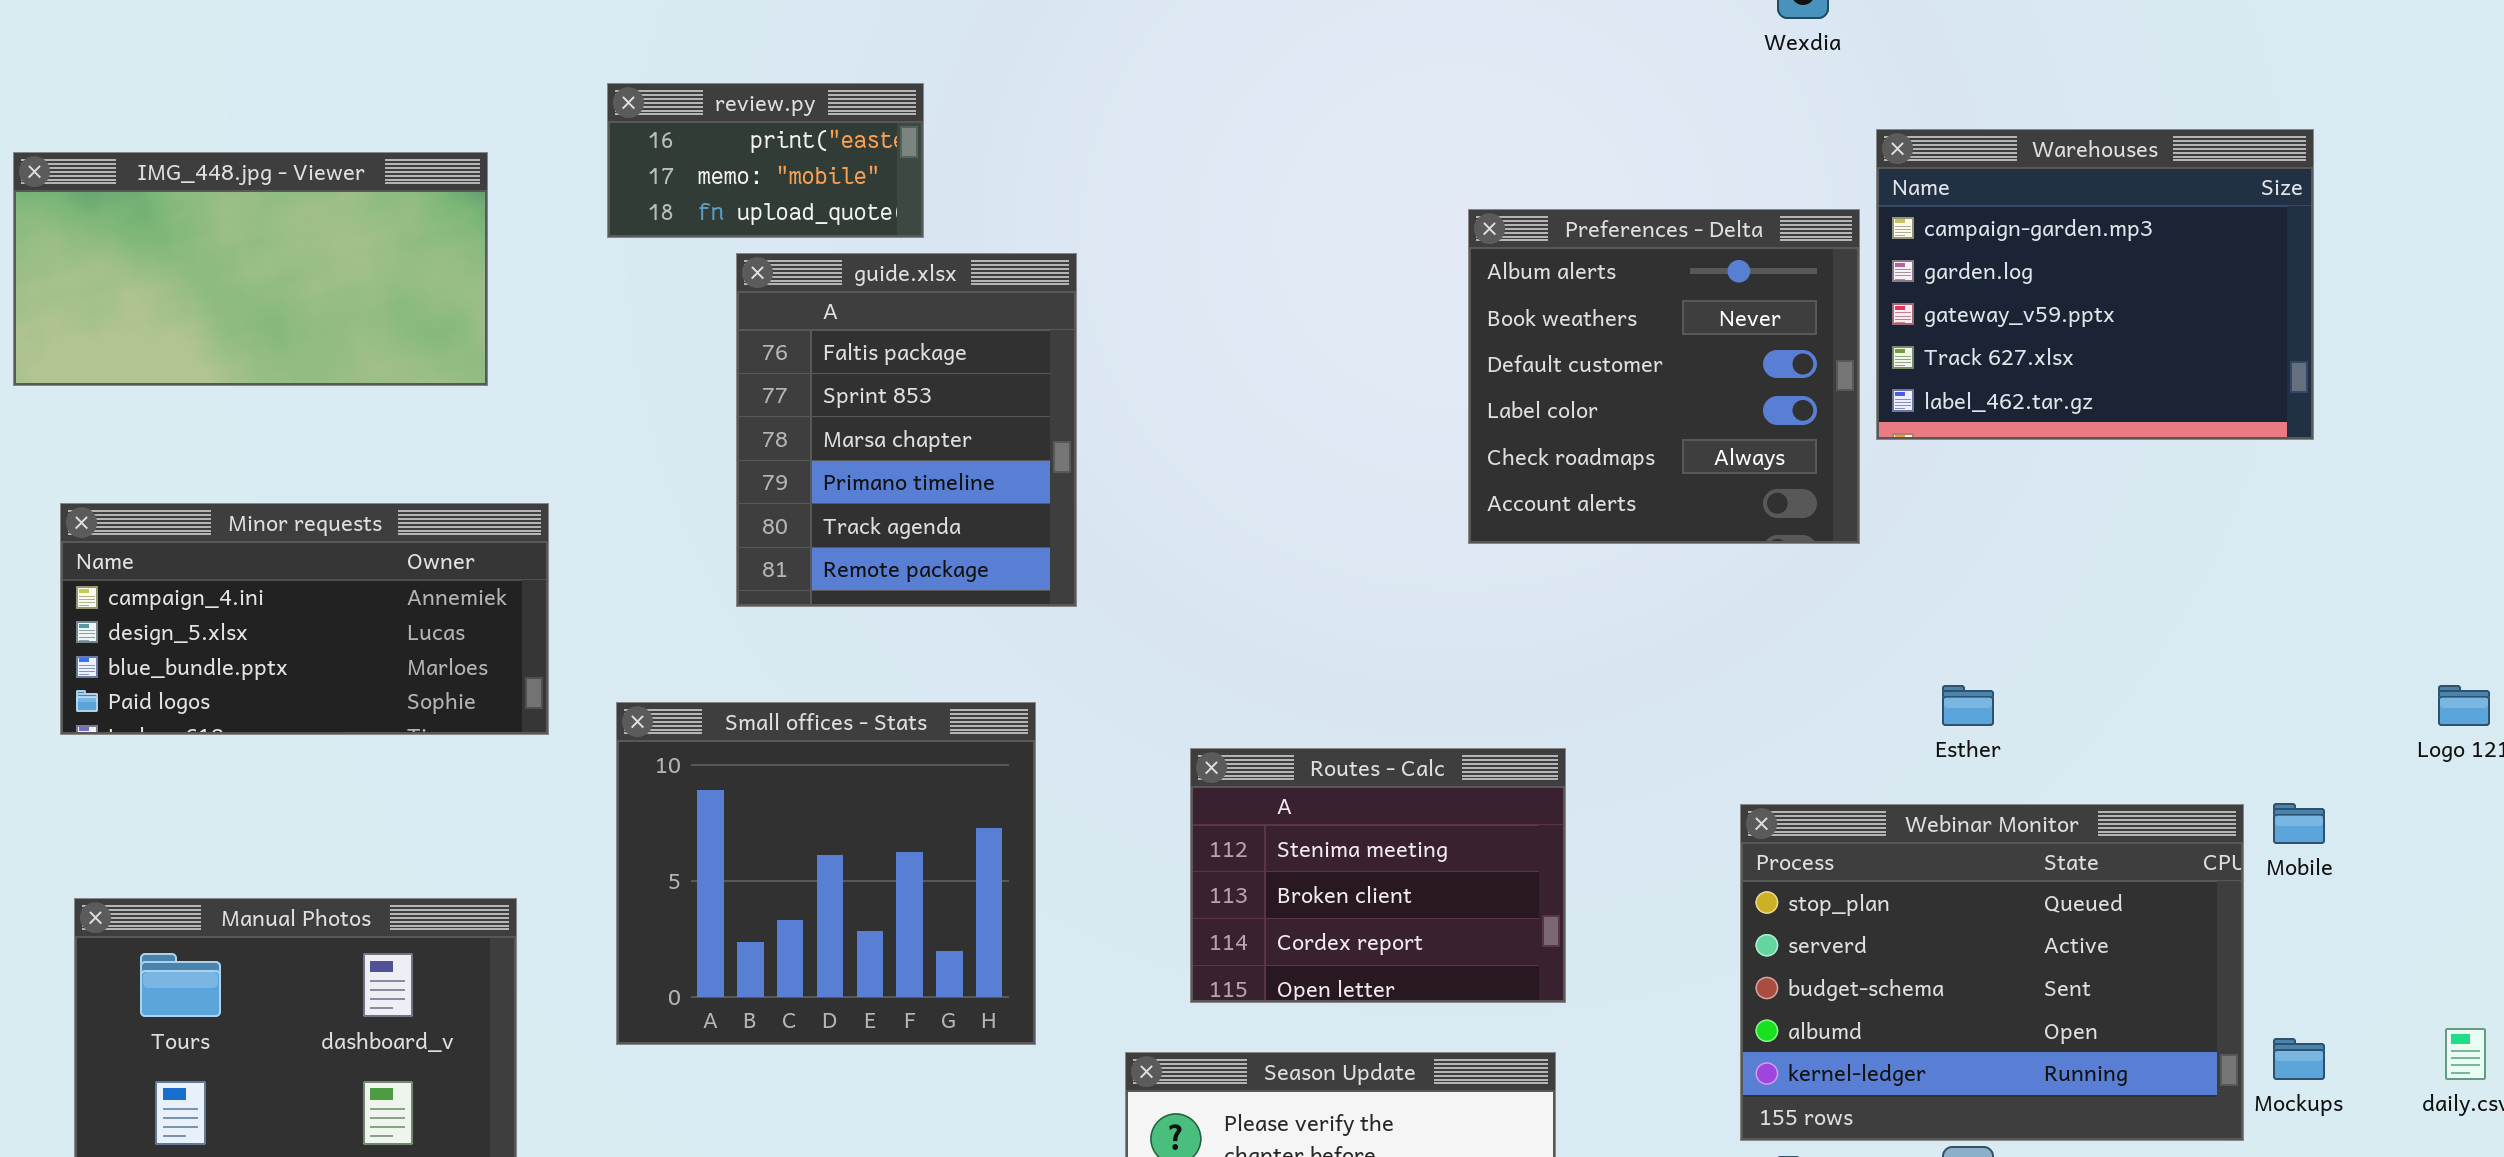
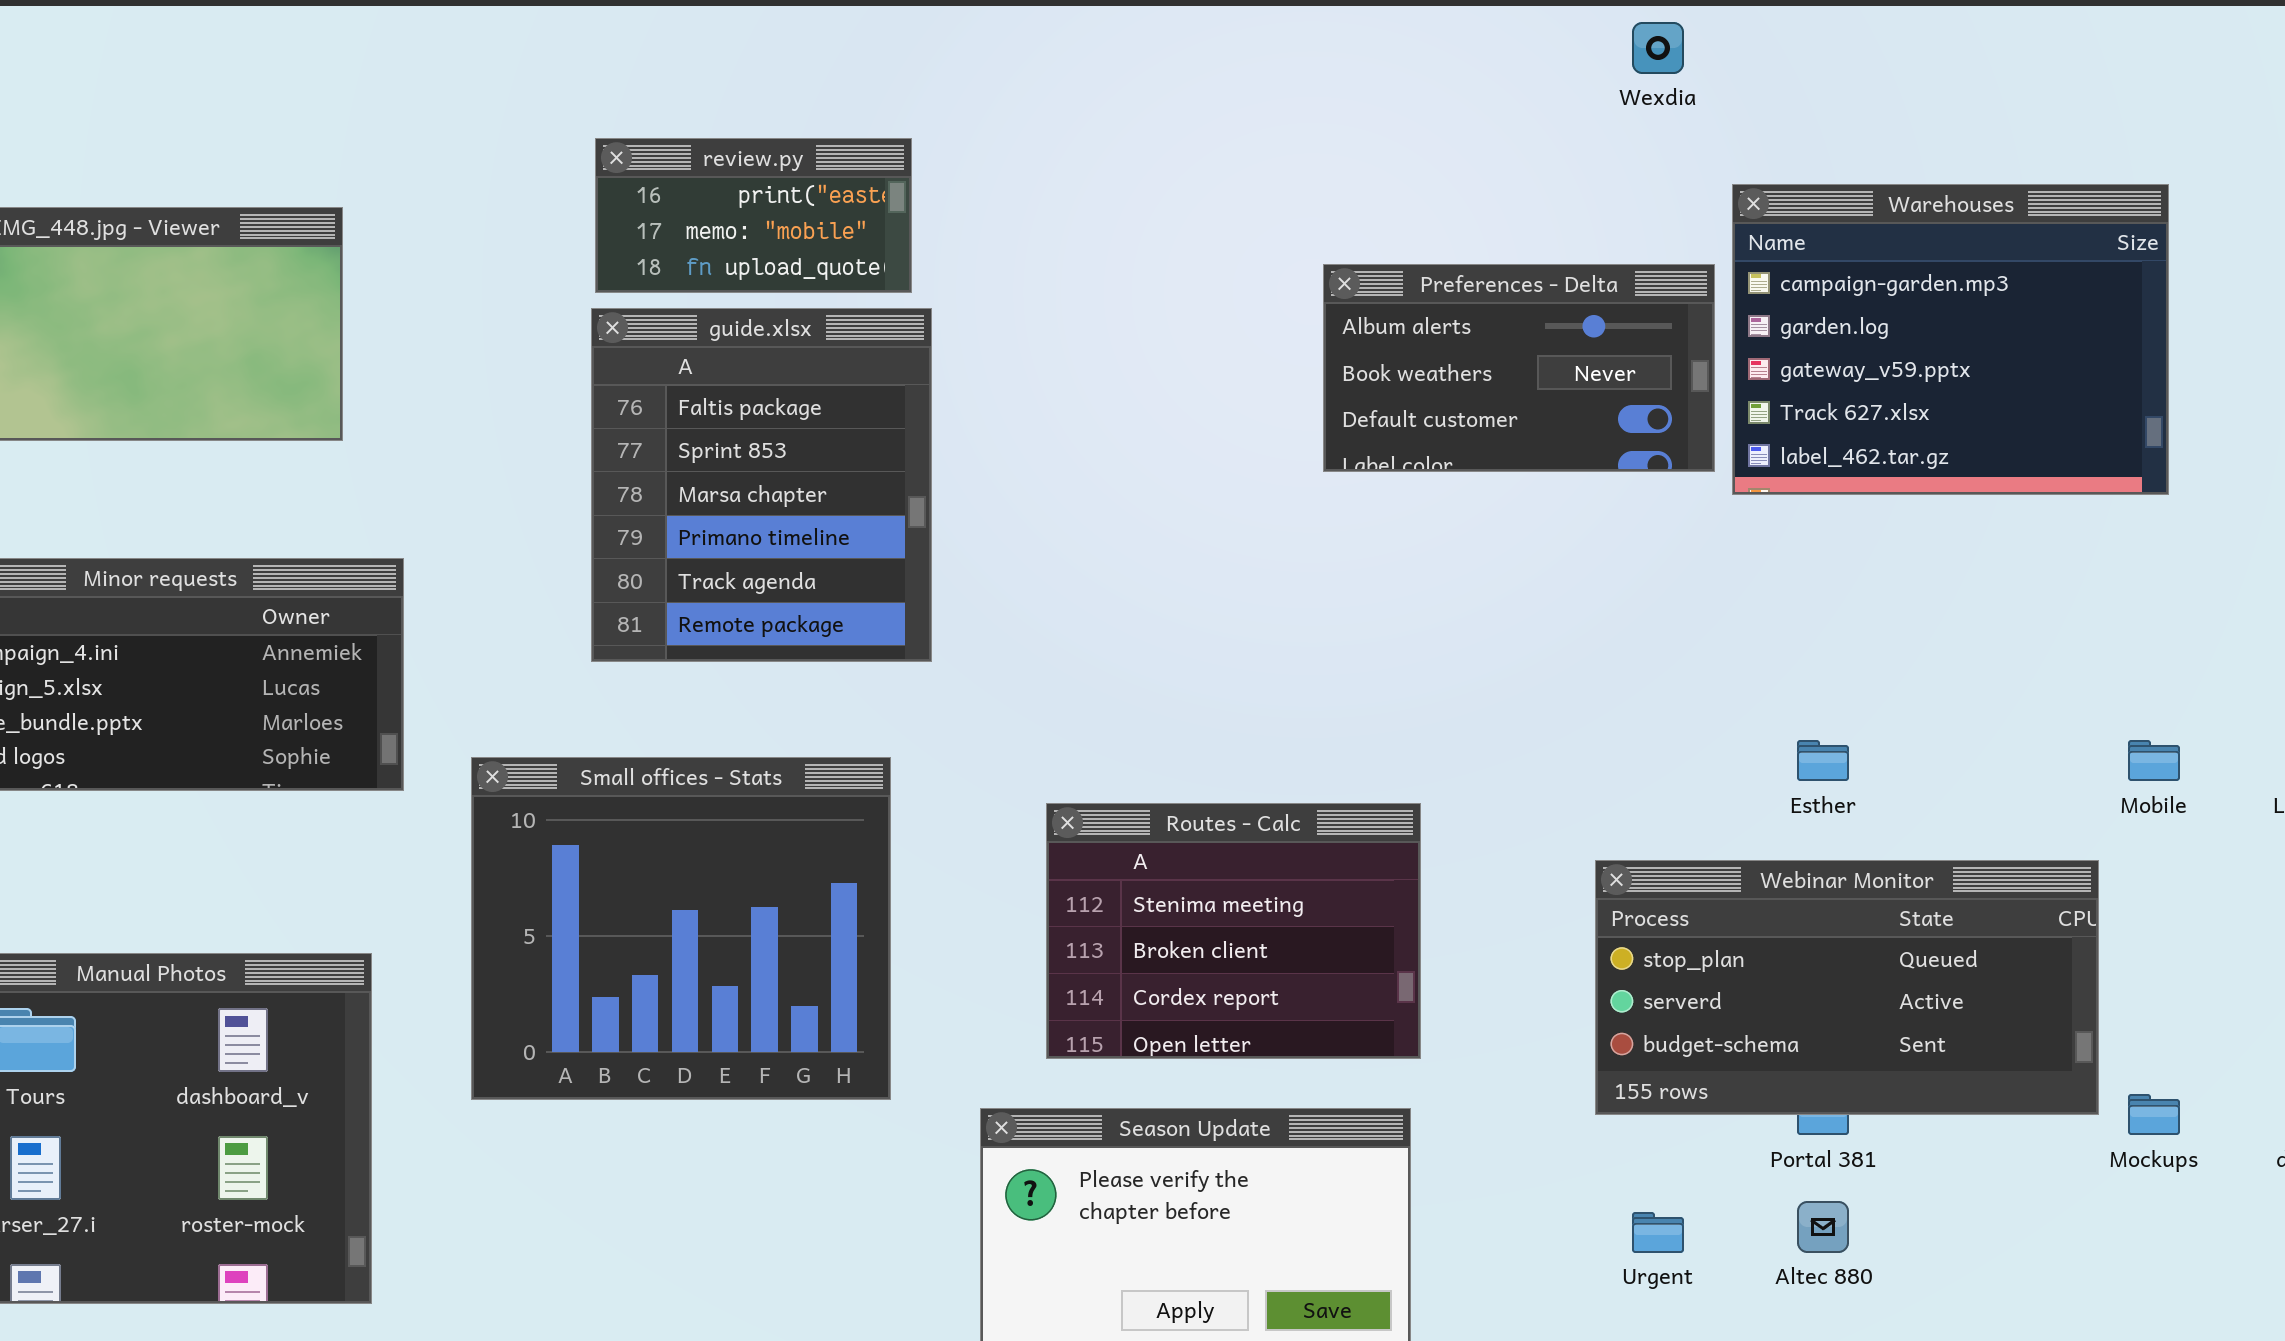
review.py: [607,83,924,238] -> [595,138,912,293], moved
Preferences - Delta: [1468,209,1860,544] -> [1323,264,1715,472], resized
Mobile: [2273,803,2325,844] -> [2128,740,2180,781], moved
Webinar Monitor: [1740,804,2244,1141] -> [1595,860,2099,1115], resized

